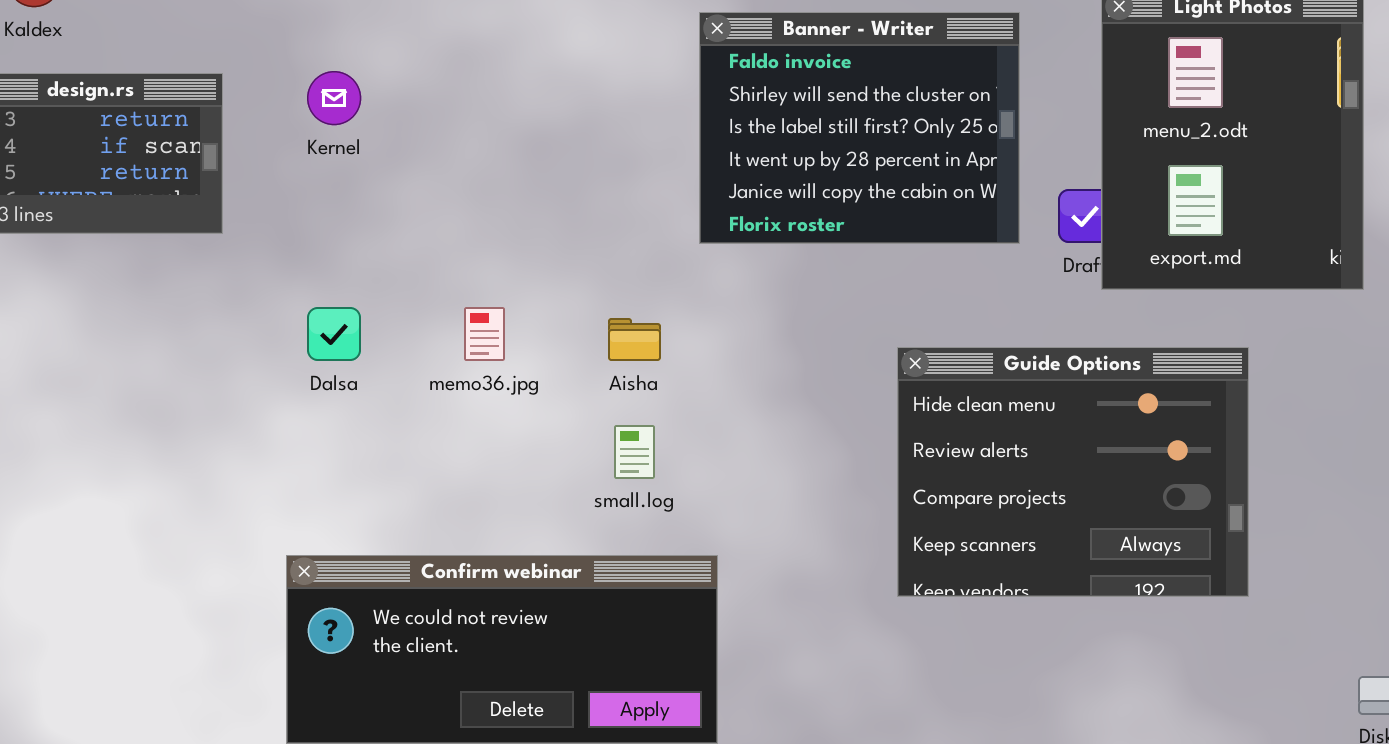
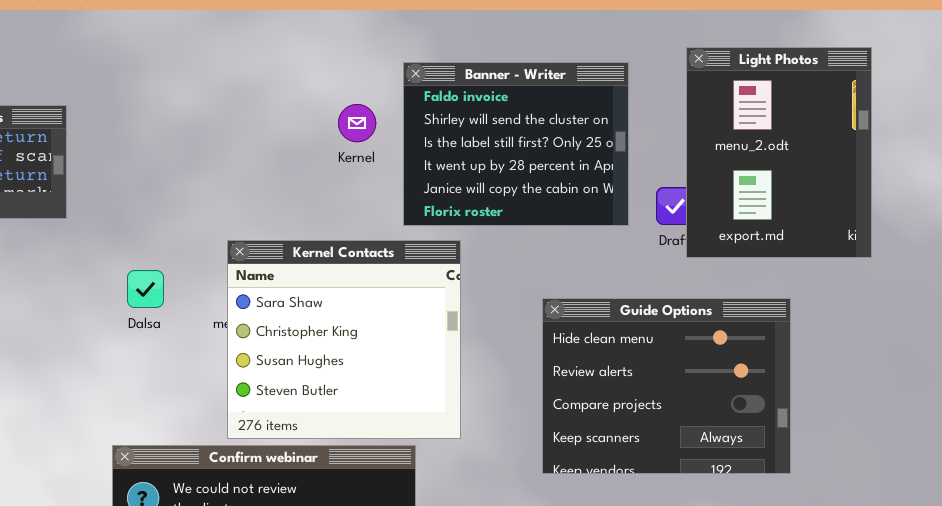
Kernel: [307,71,361,125] -> [338,104,376,142], moved
Kernel Contacts: none -> [227,240,461,439], opened

